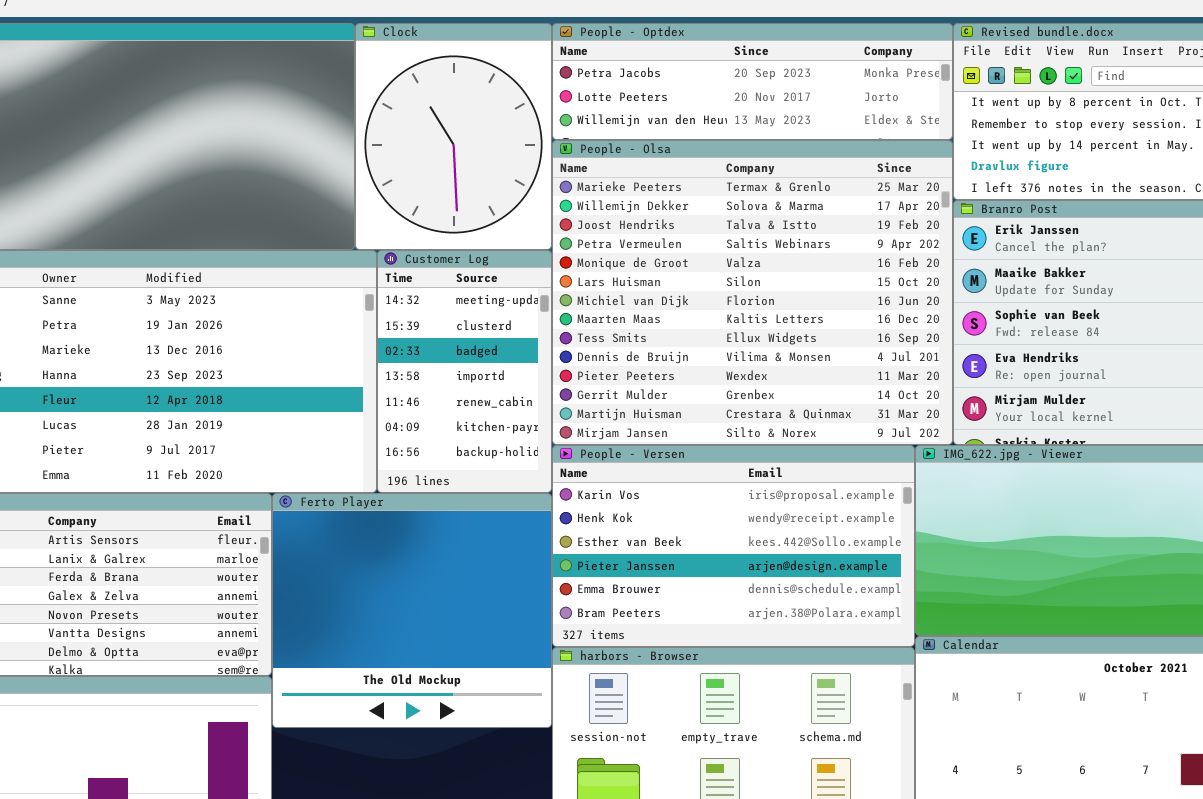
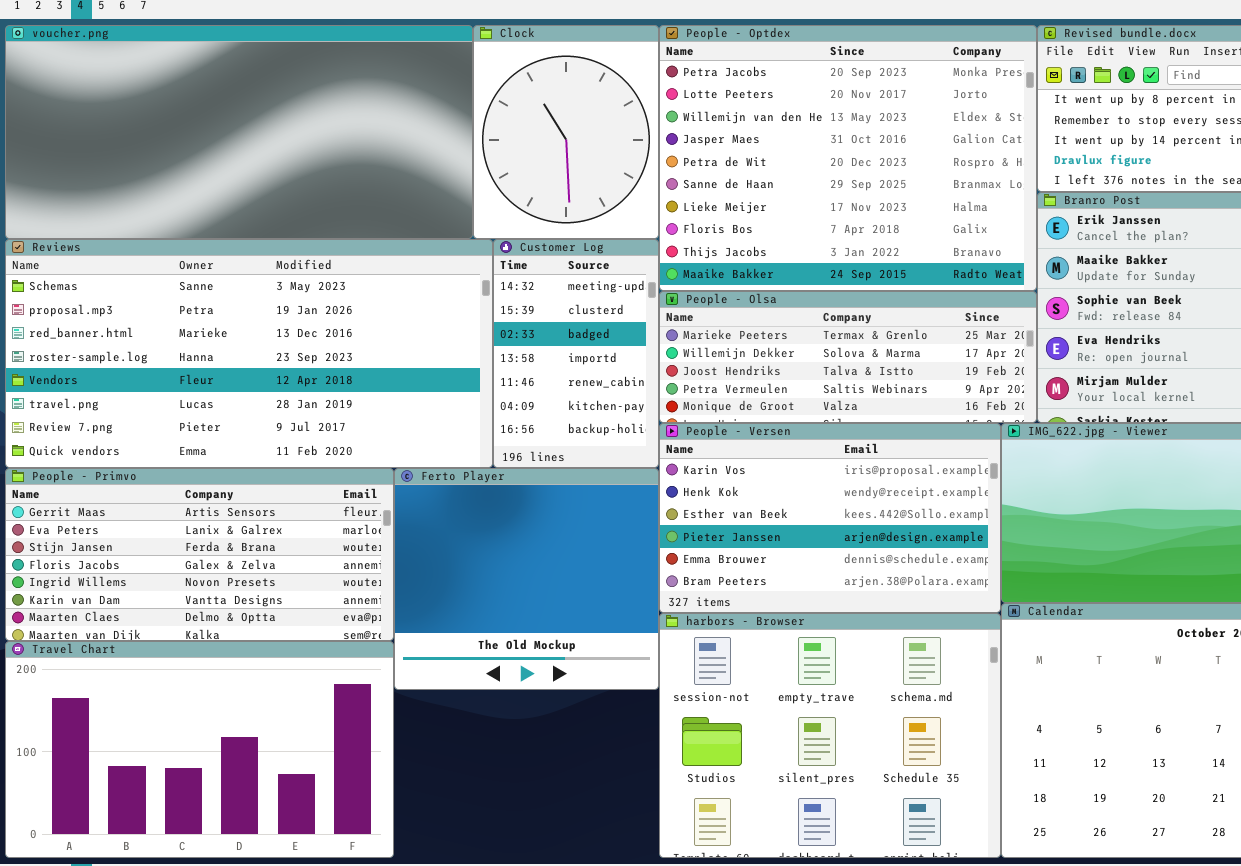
People - Optdex: [552,23,953,140] -> [659,25,1037,291], resized
People - Olsa: [552,140,953,445] -> [659,291,1037,423], resized

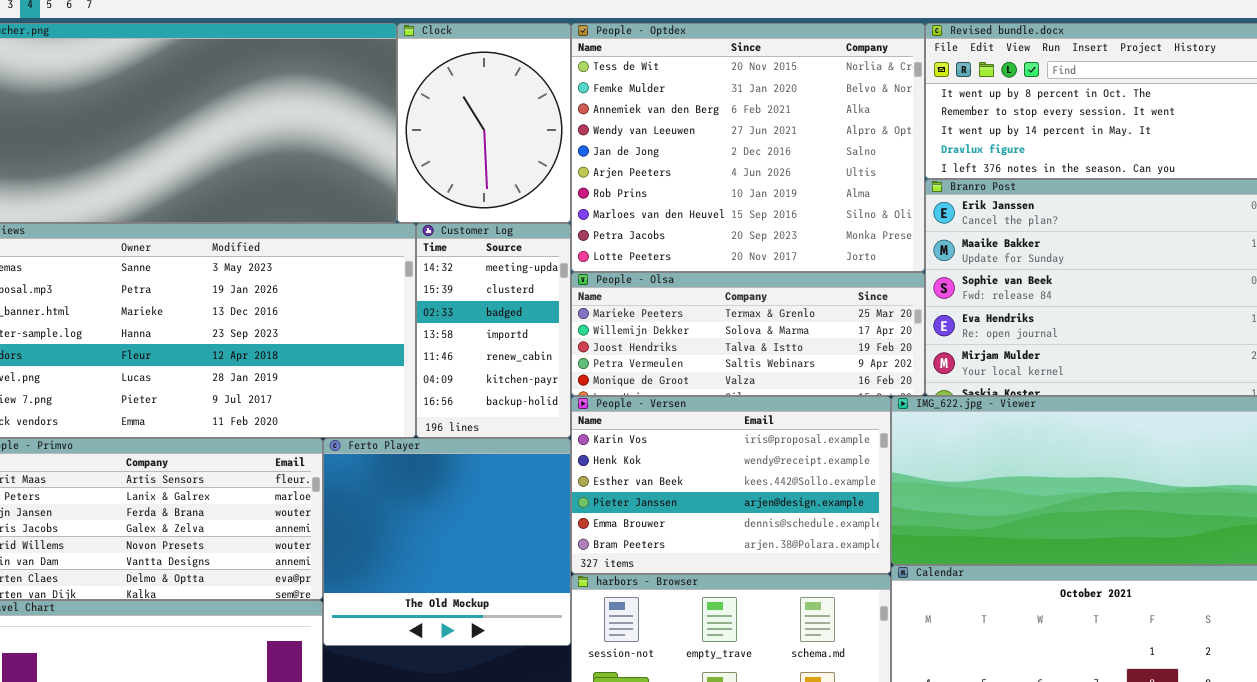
People - Optdex: [659,25,1037,291] -> [571,23,925,272], scrolled up 8 rows

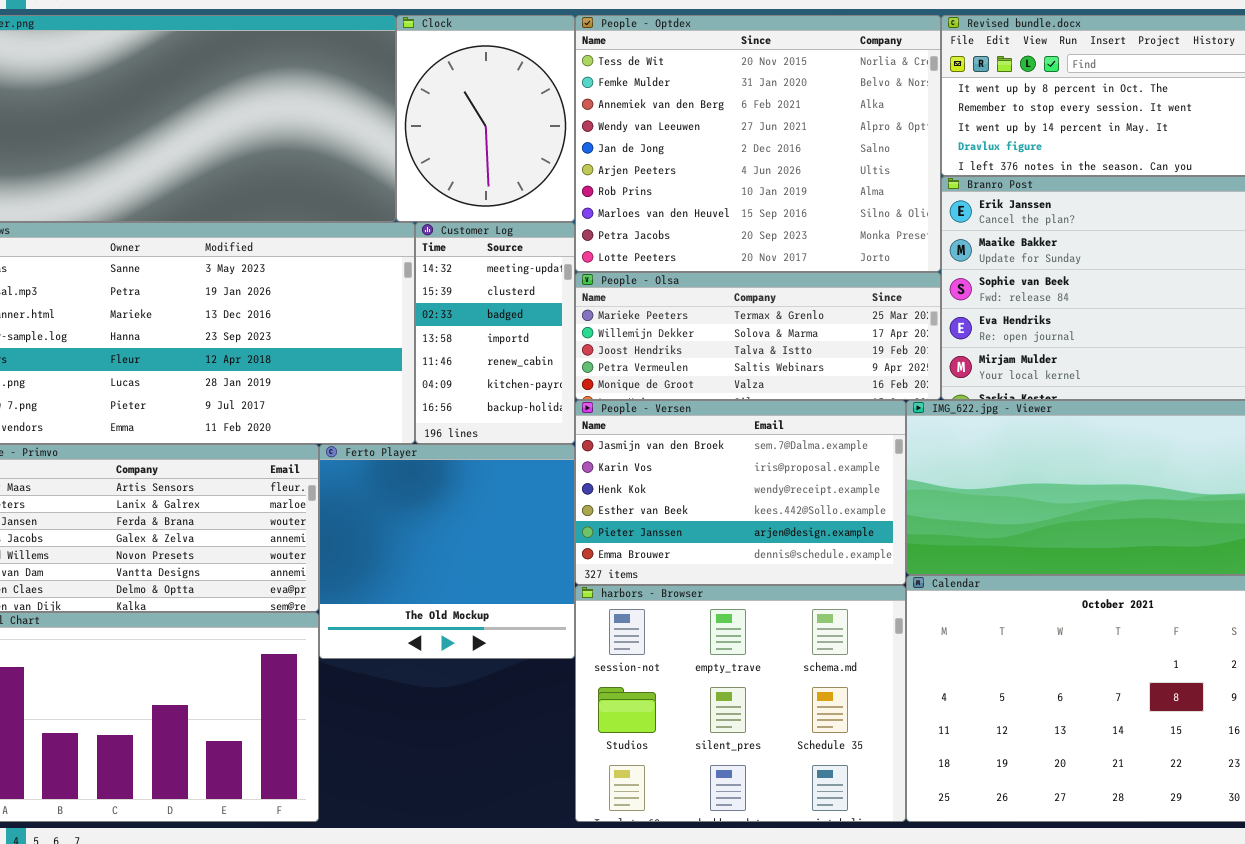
People - Versen: [571,396,891,574] -> [575,400,906,585], scrolled up 1 row

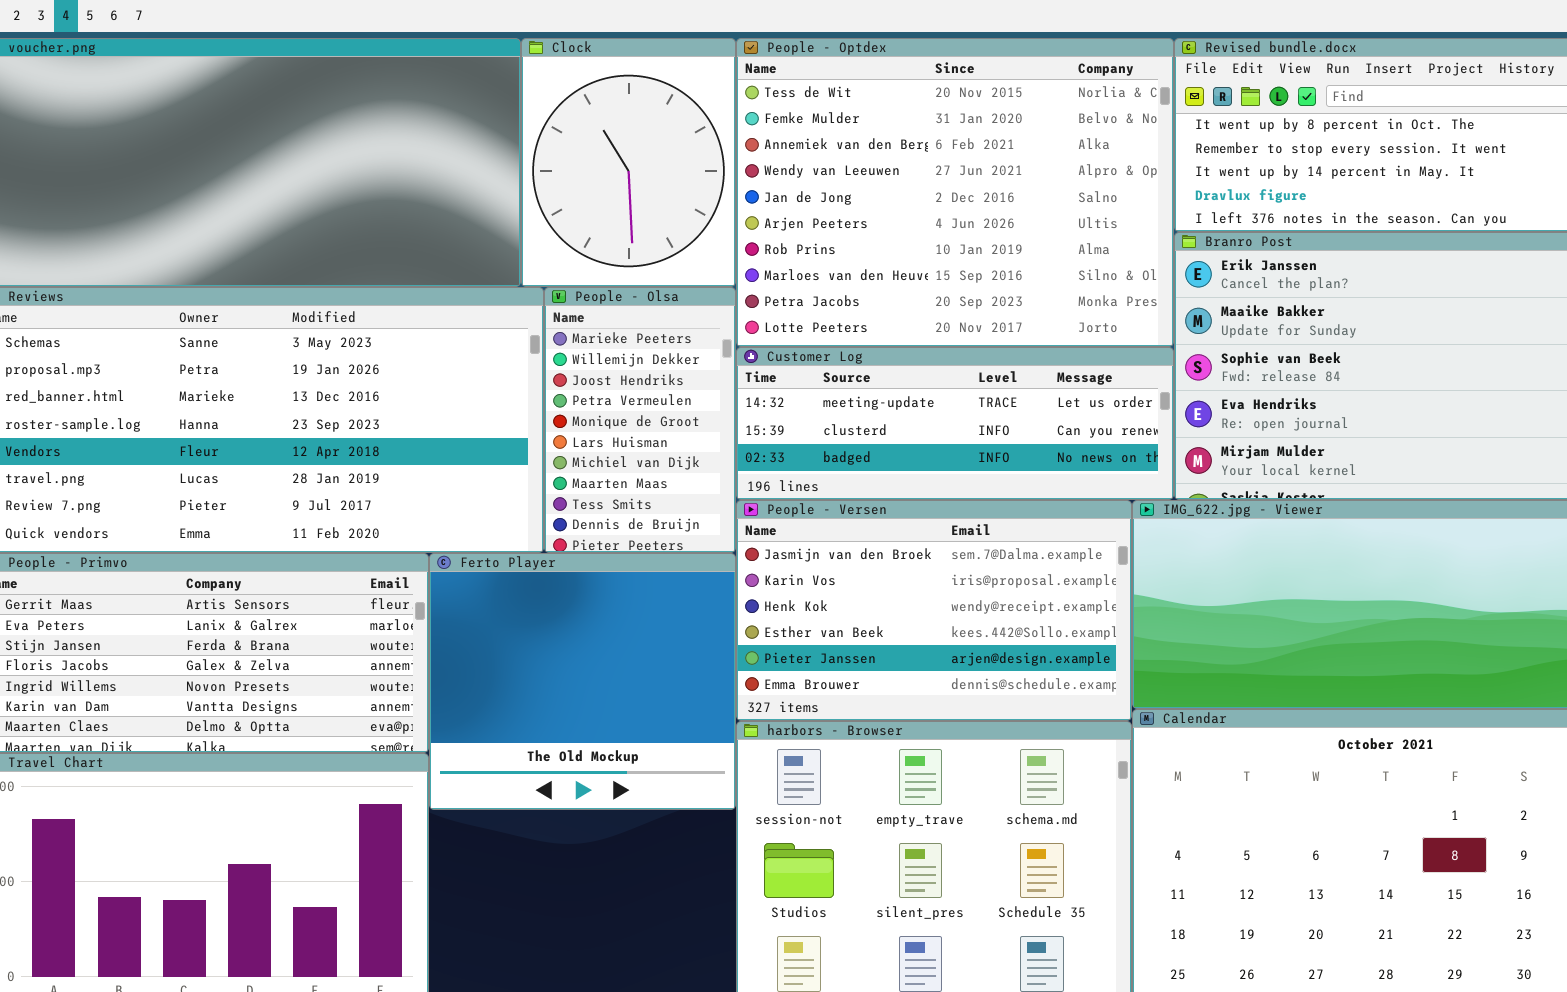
Customer Log: [415,222,575,444] -> [736,347,1174,500], moved, resized
People - Olsa: [575,272,941,400] -> [544,287,736,553], moved, resized

